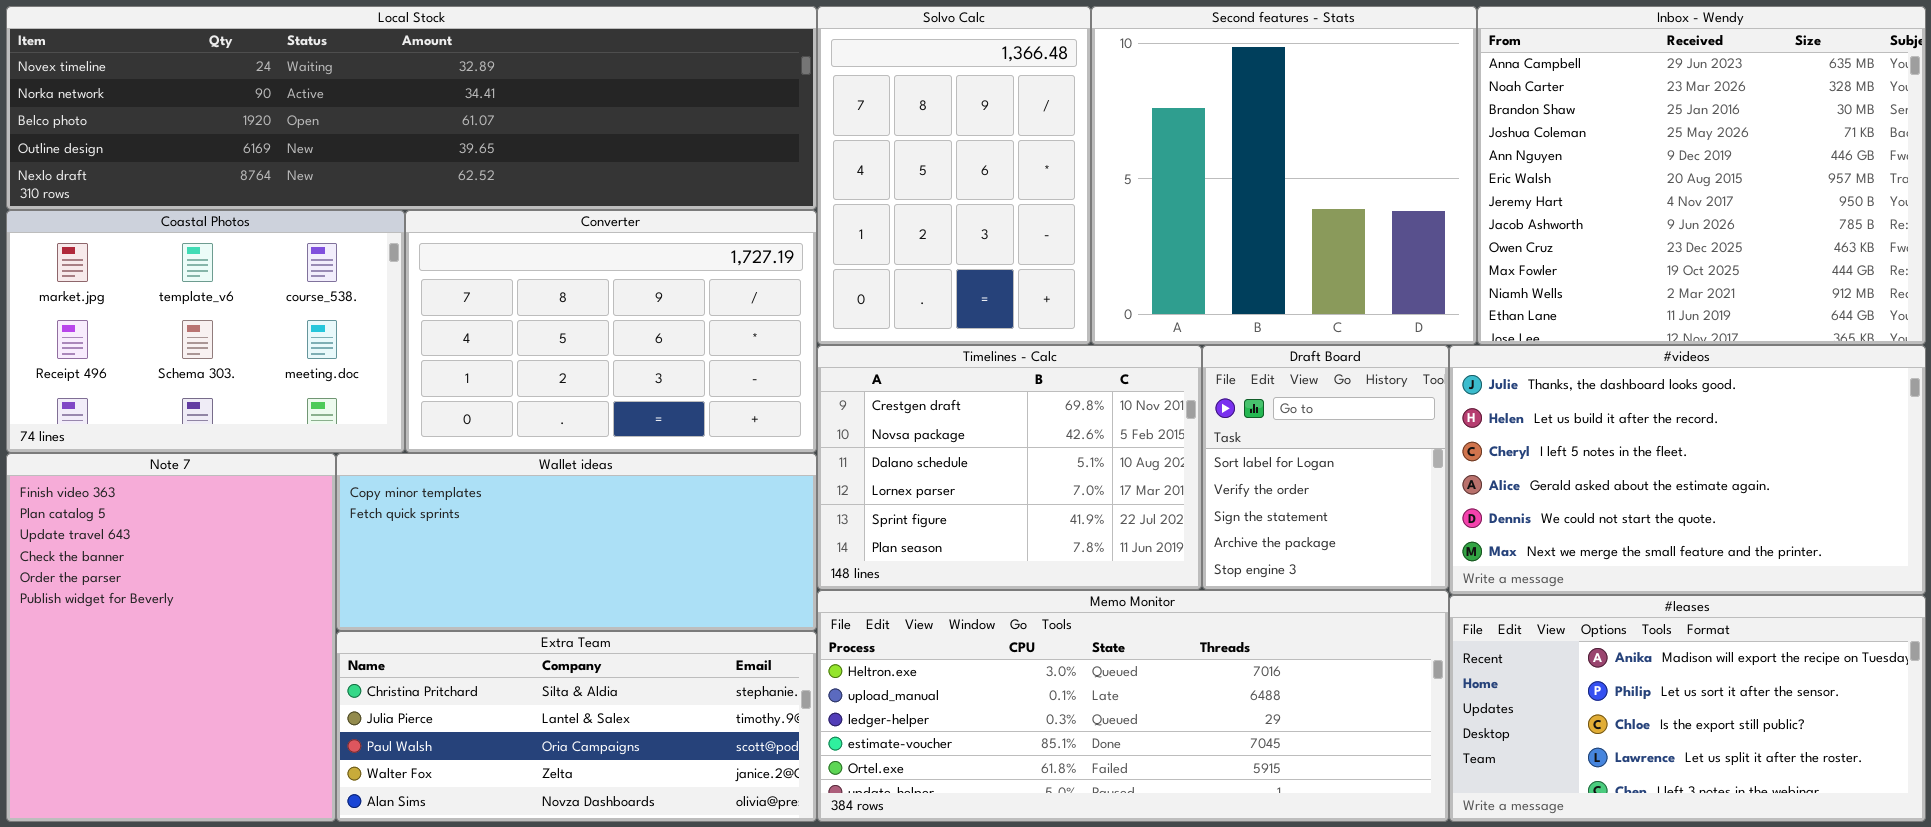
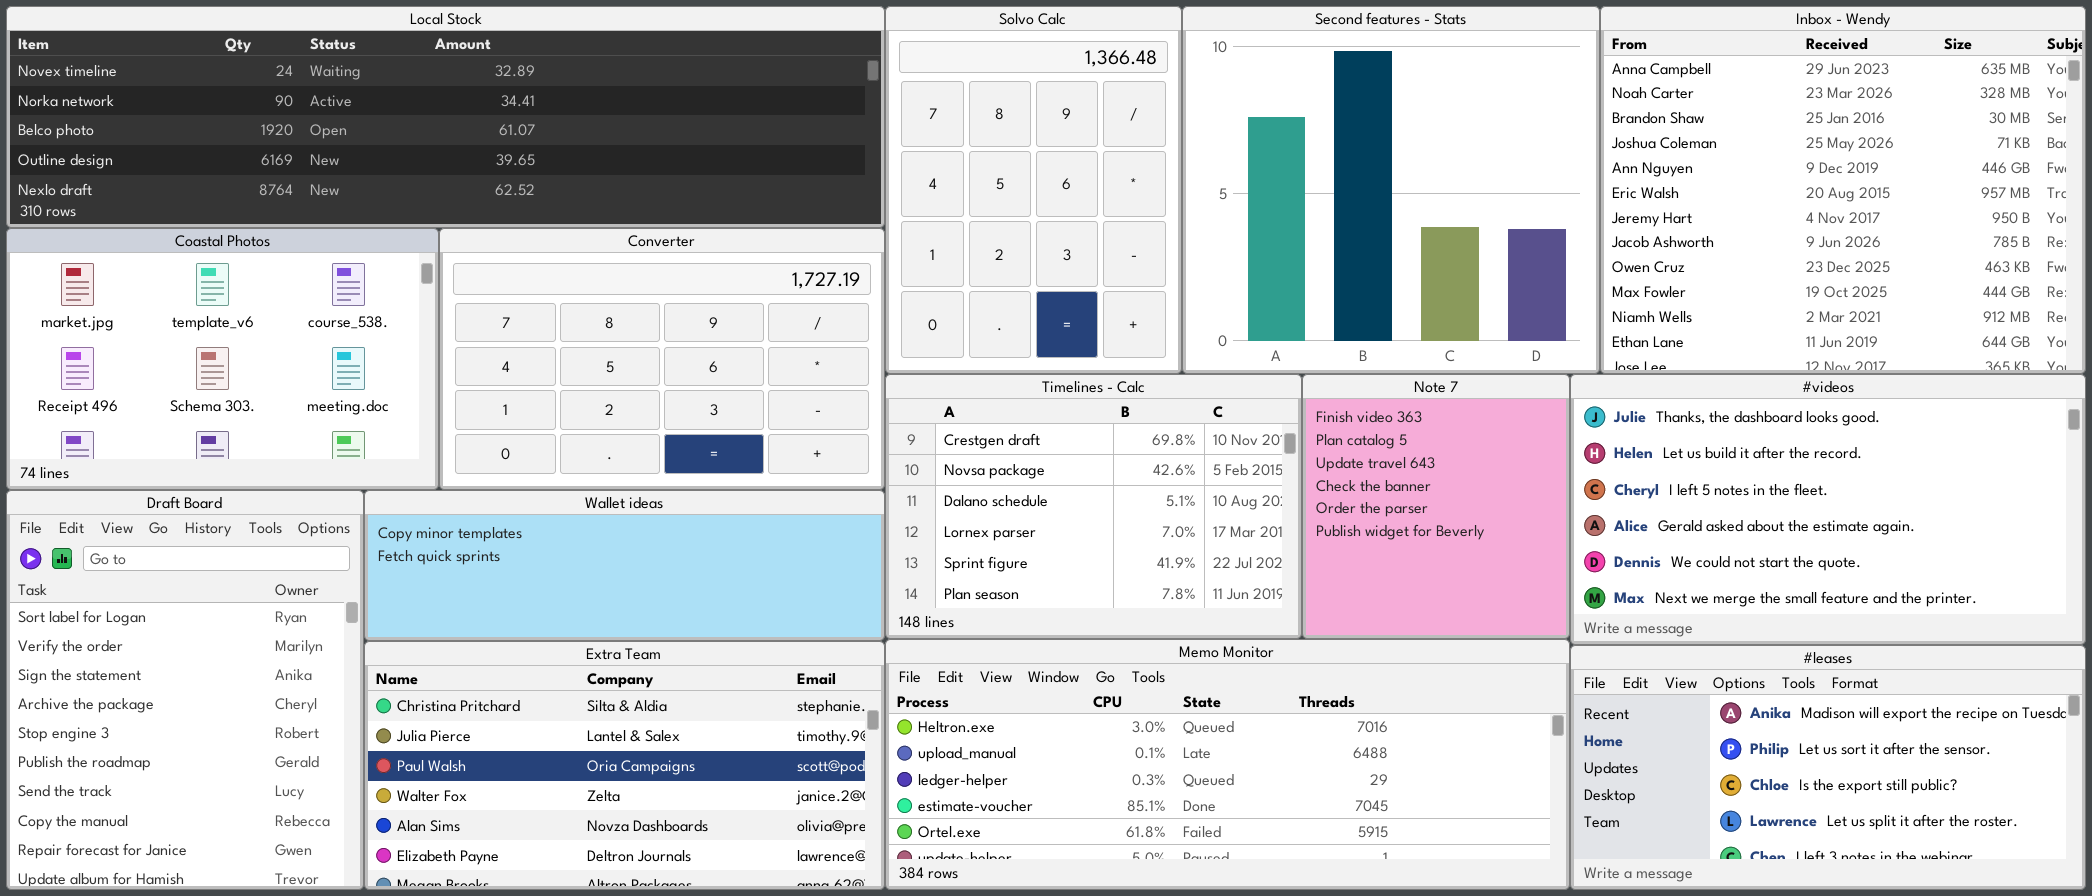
Draft Board: [1202,345,1449,590] -> [6,490,364,890], moved, resized
Note 7: [6,453,336,822] -> [1302,374,1570,639], moved, resized
Wallet ideas: [336,453,817,631] -> [364,490,885,641], resized
Extra Team: [336,631,817,822] -> [364,641,885,890], resized

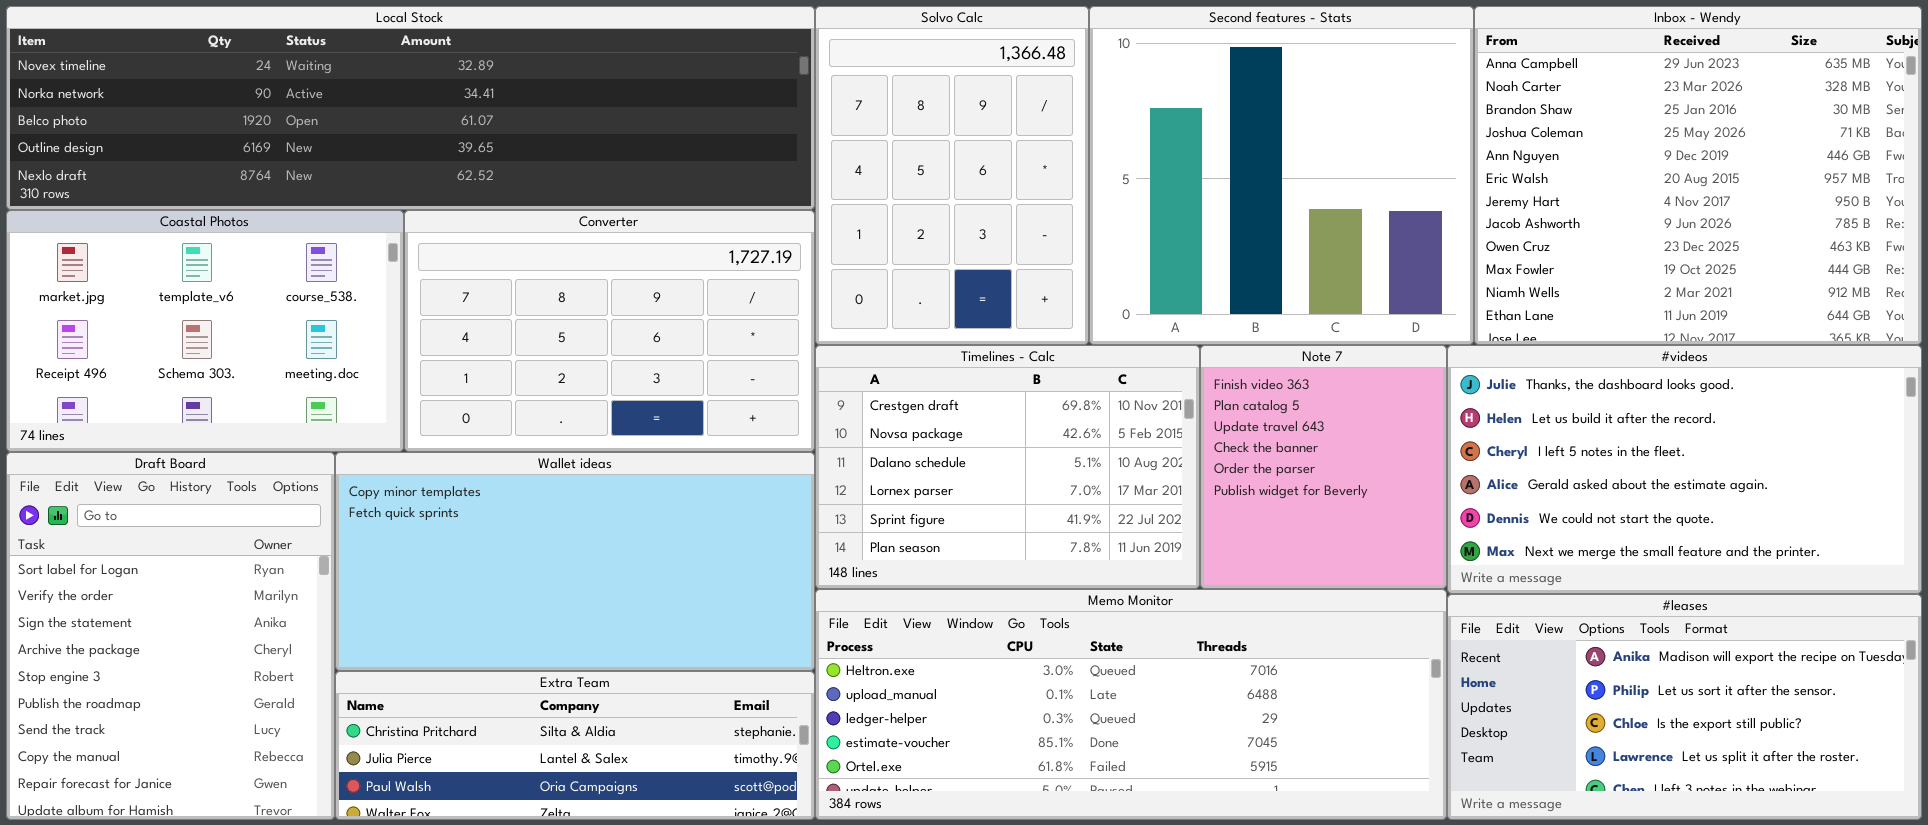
Wallet ideas: [364,490,885,641] -> [335,452,815,671], resized
Extra Team: [364,641,885,890] -> [335,671,815,820], resized

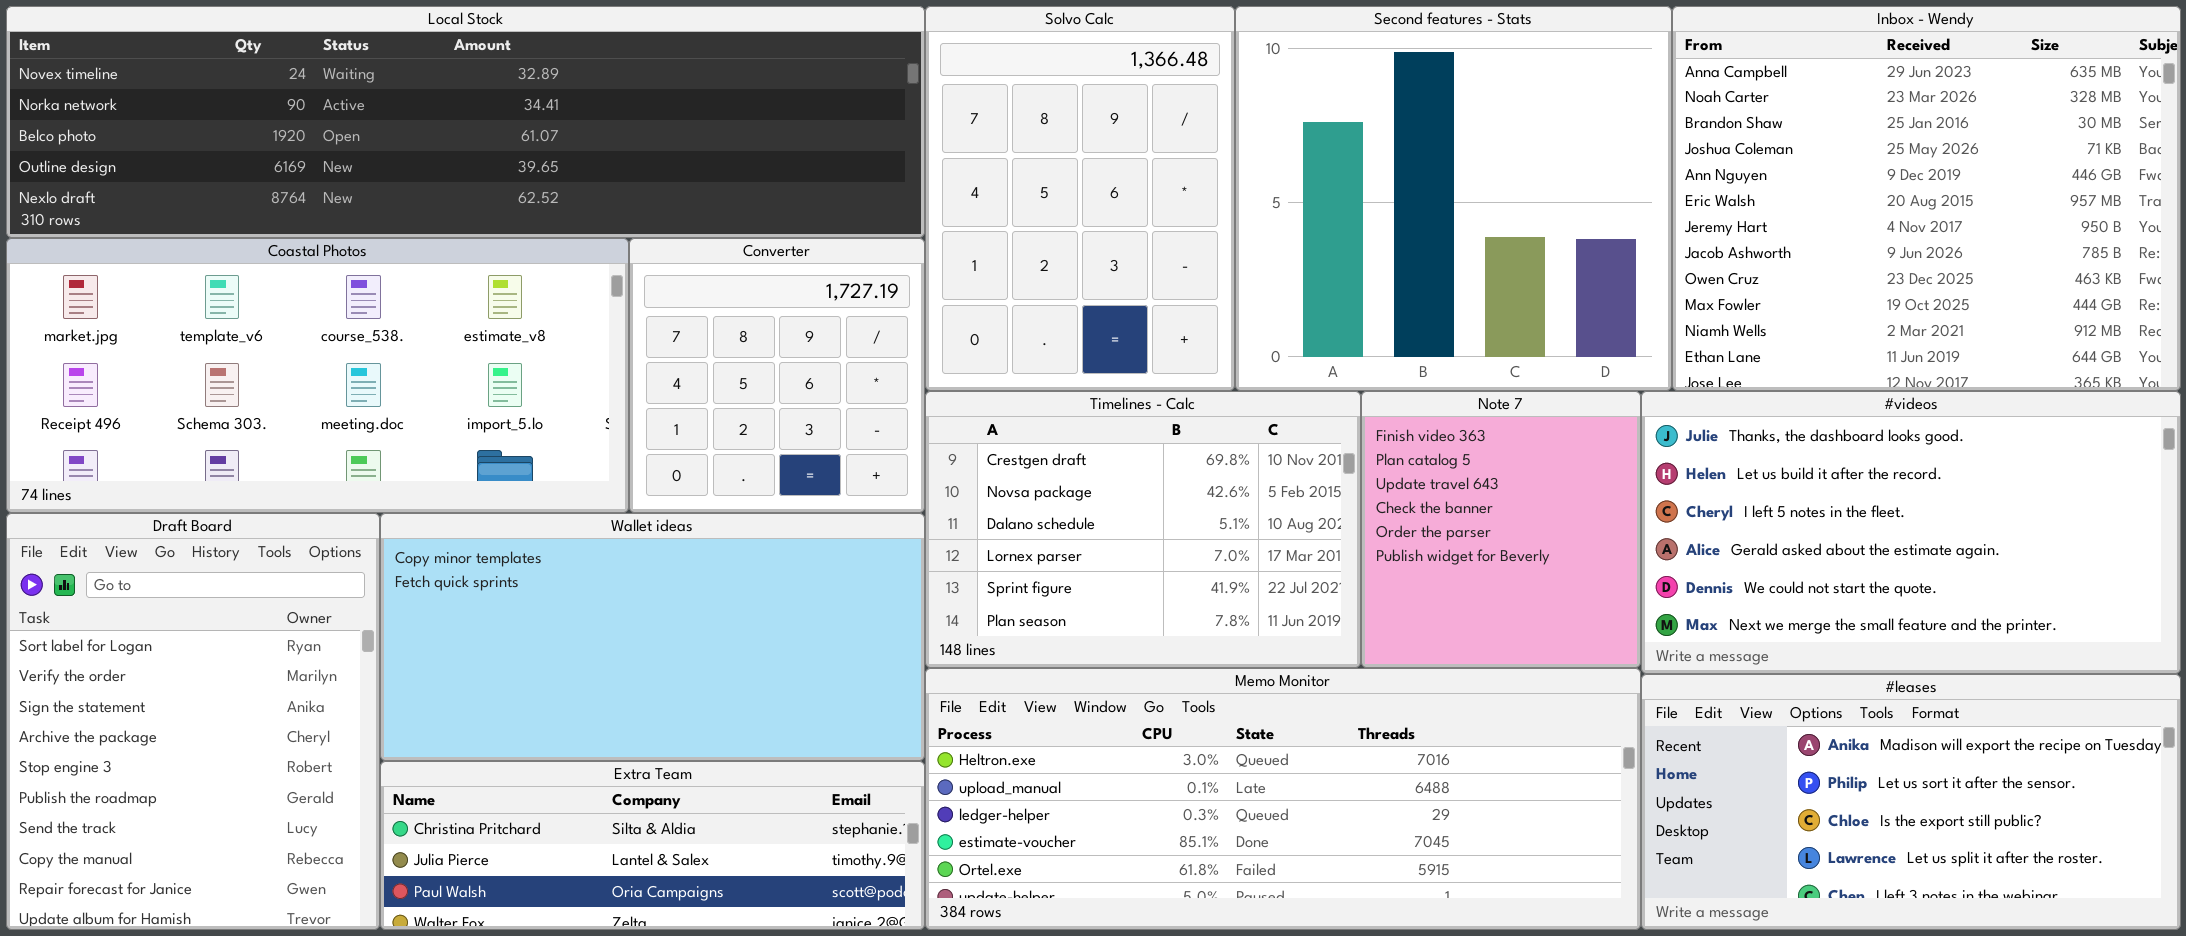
Coastal Photos: [6,210,404,452] -> [6,238,629,513], resized
Converter: [404,210,815,452] -> [629,238,925,513], resized

